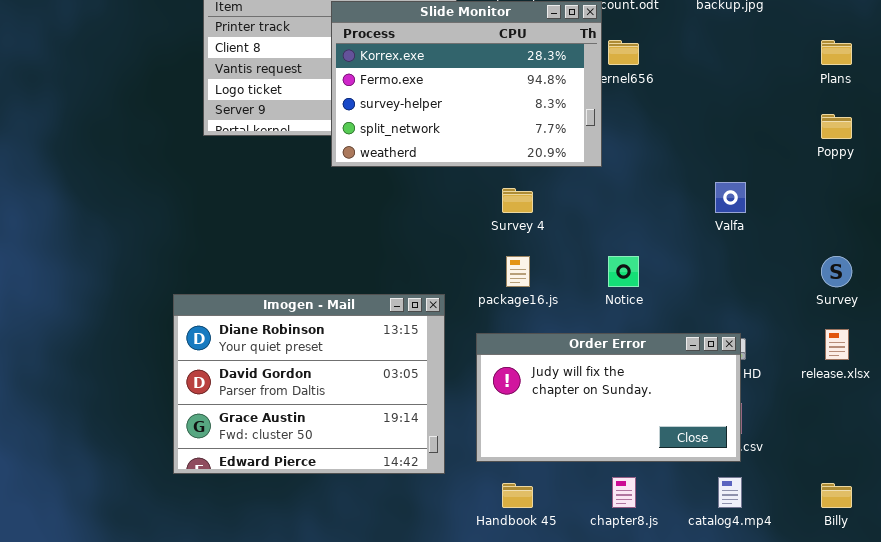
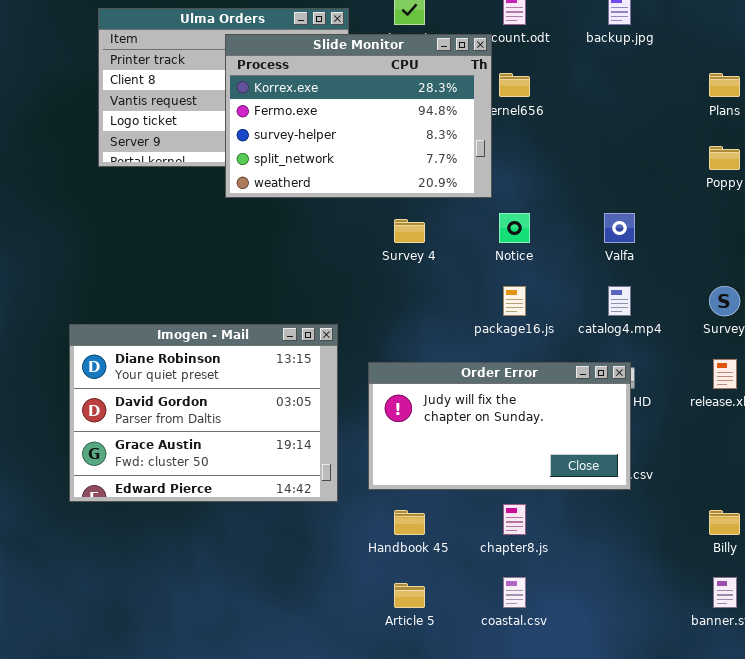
package16.js: [506,256,530,287] -> [503,286,526,316], moved
Notice: [608,256,639,287] -> [499,213,530,243], moved
catalog4.mp4: [718,477,742,508] -> [608,286,631,316], moved

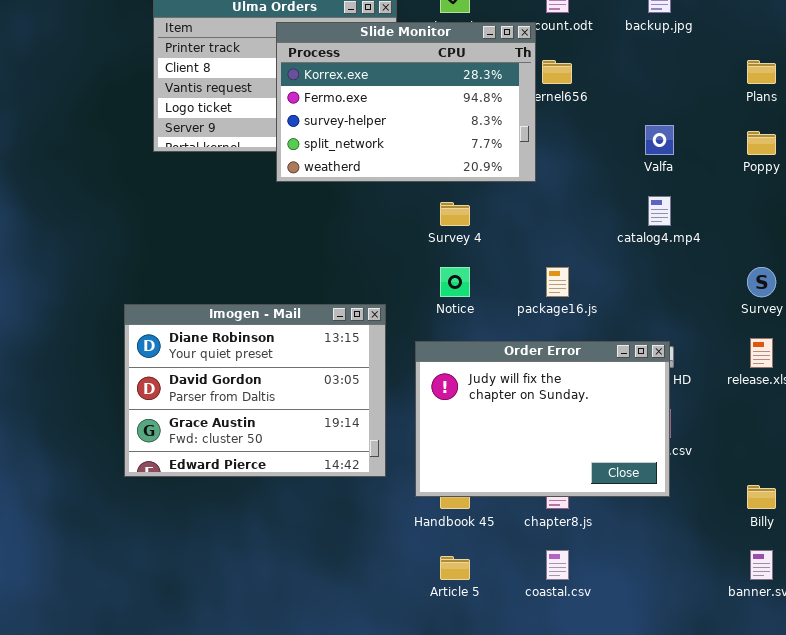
Notice: [499,213,530,243] -> [440,267,470,297], moved
Valfa: [604,213,635,243] -> [645,125,674,155], moved
catalog4.mp4: [608,286,631,316] -> [648,196,671,226], moved
Order Error: [368,362,631,490] -> [415,341,670,497], resized

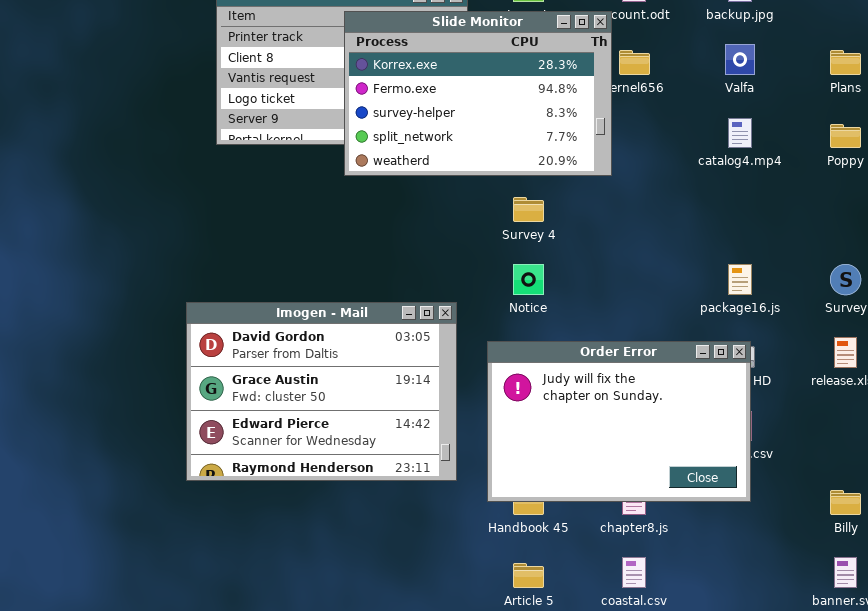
Valfa: [645,125,674,155] -> [725,44,755,75], moved
catalog4.mp4: [648,196,671,226] -> [728,118,752,148], moved
package16.js: [546,267,569,297] -> [728,264,752,295], moved
Imogen - Mail: [124,304,386,477] -> [186,302,457,481], scrolled down 1 row

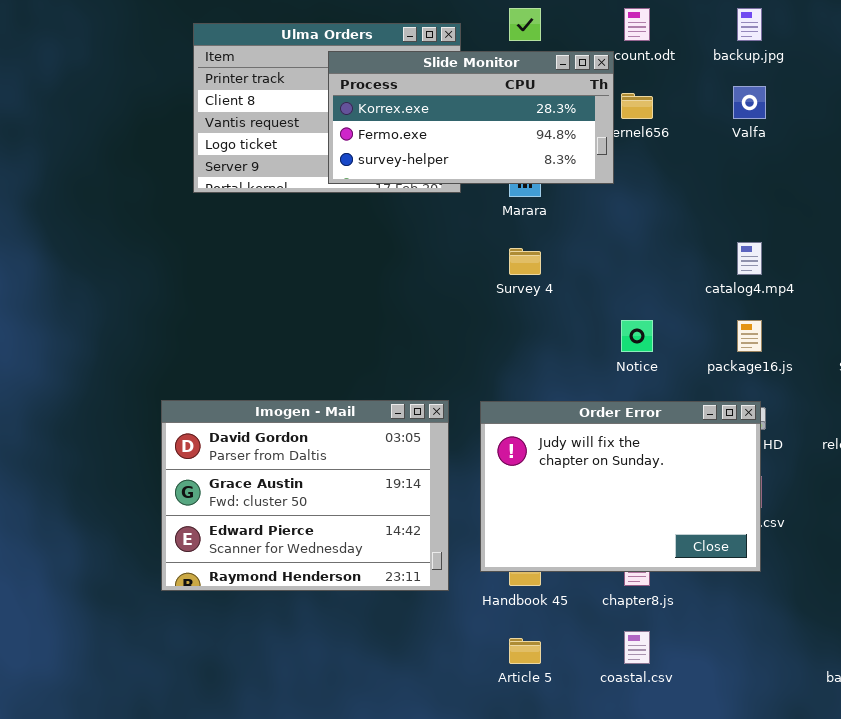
Slide Monitor: [344,11,612,176] -> [328,51,614,184], resized
catalog4.mp4: [728,118,752,148] -> [737,242,762,275], moved
Notice: [513,264,544,295] -> [621,320,653,352], moved
Imogen - Mail: [186,302,457,481] -> [161,400,449,591], moved

